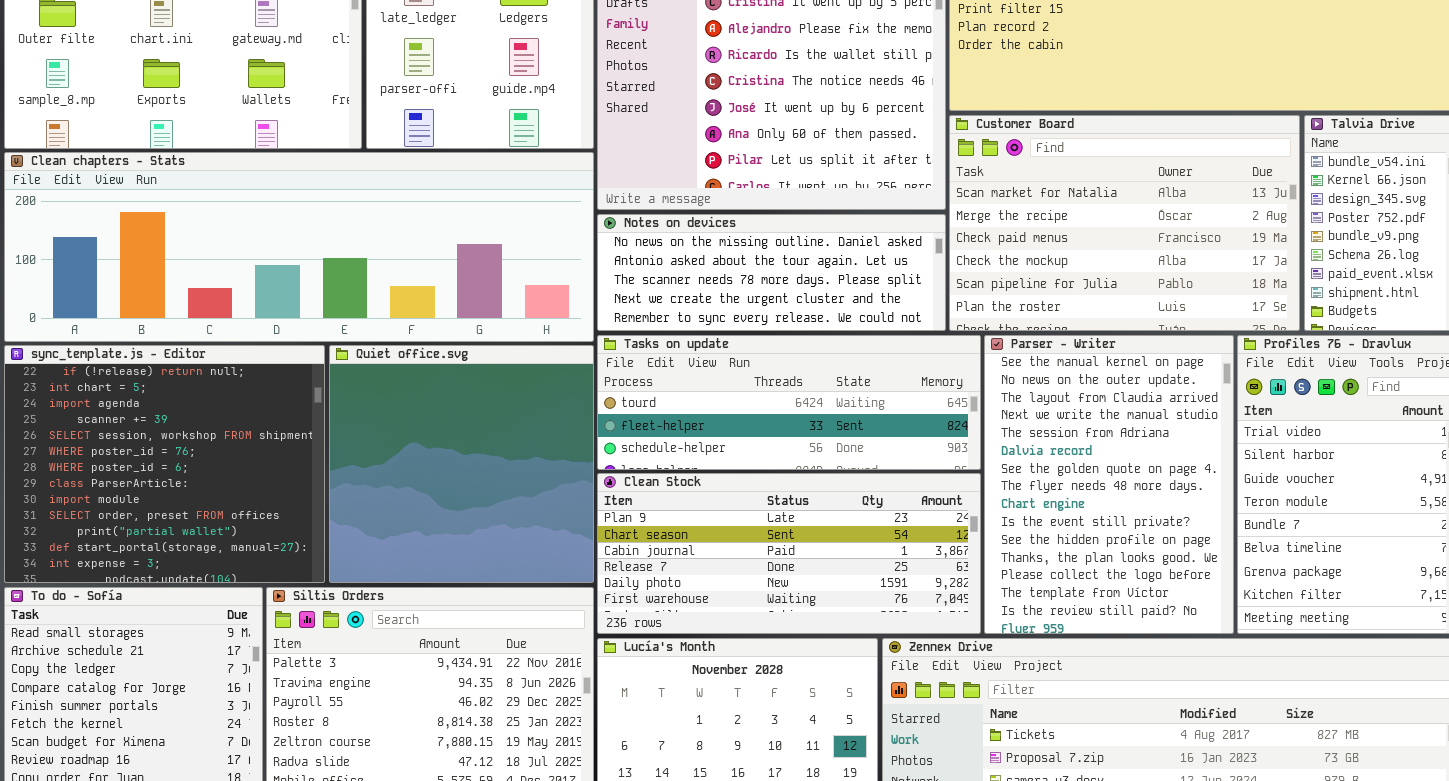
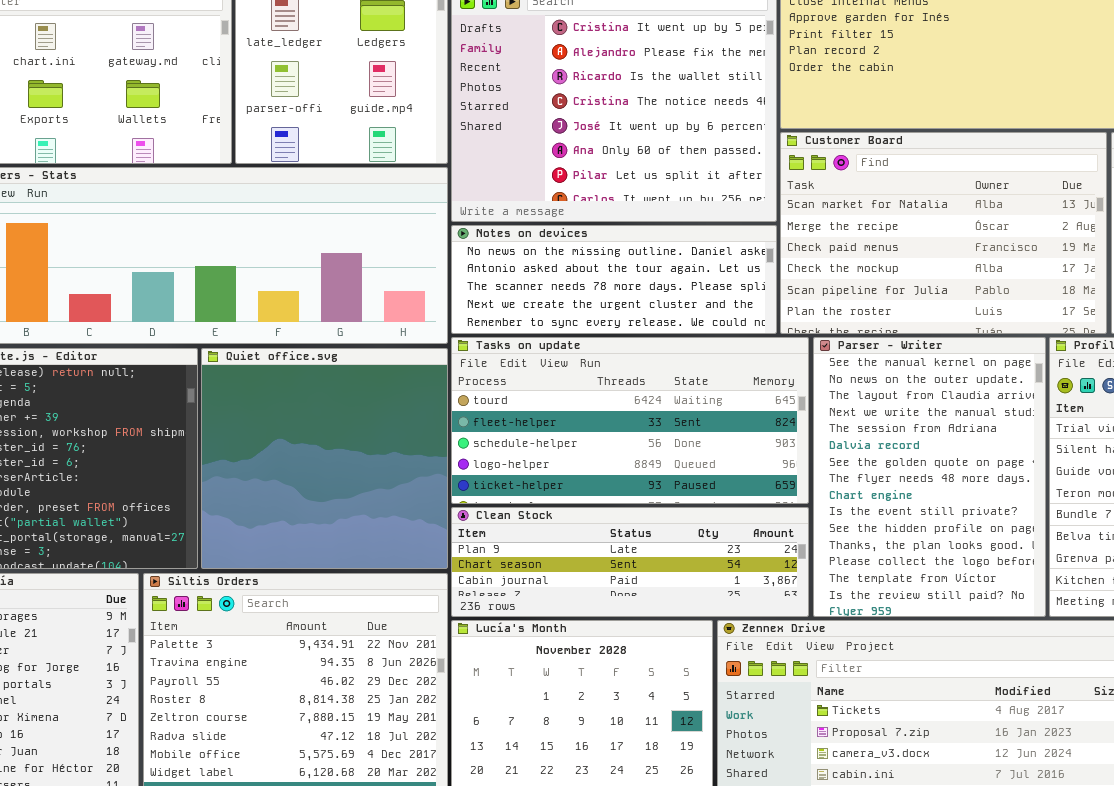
Tasks on update: [597,335,981,470] -> [451,337,809,504], resized
Clean Stock: [597,473,981,634] -> [451,507,809,617], resized

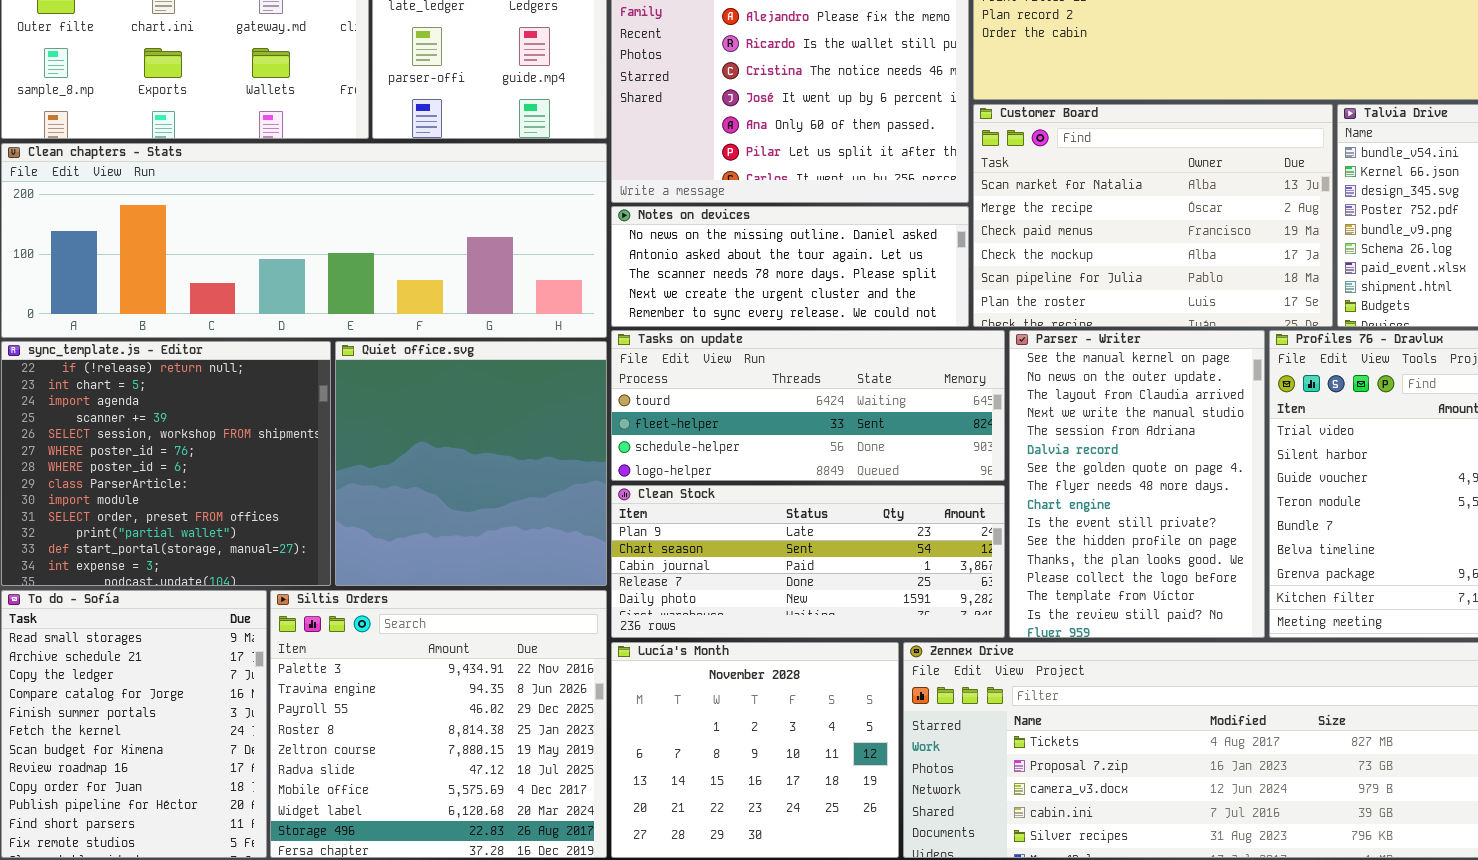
Tasks on update: [451,337,809,504] -> [611,330,1005,481], resized
Clean Stock: [451,507,809,617] -> [611,485,1005,638], resized

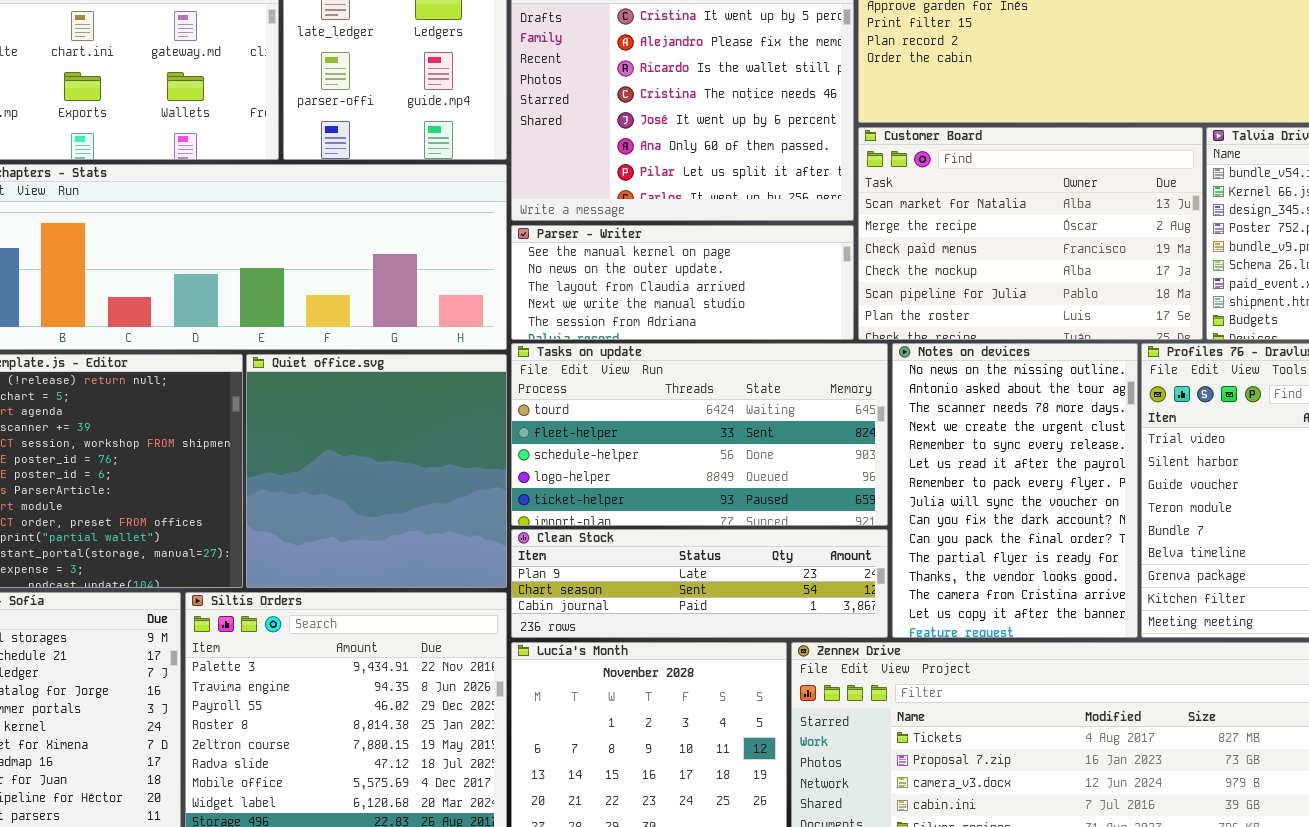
Notes on devices: [611,206,969,327] -> [892,343,1138,638], moved, resized
Tasks on update: [611,330,1005,481] -> [511,343,888,526], resized
Parser - Writer: [1009,330,1265,638] -> [511,225,854,340], moved, resized
Clean Stock: [611,485,1005,638] -> [511,529,888,638], resized

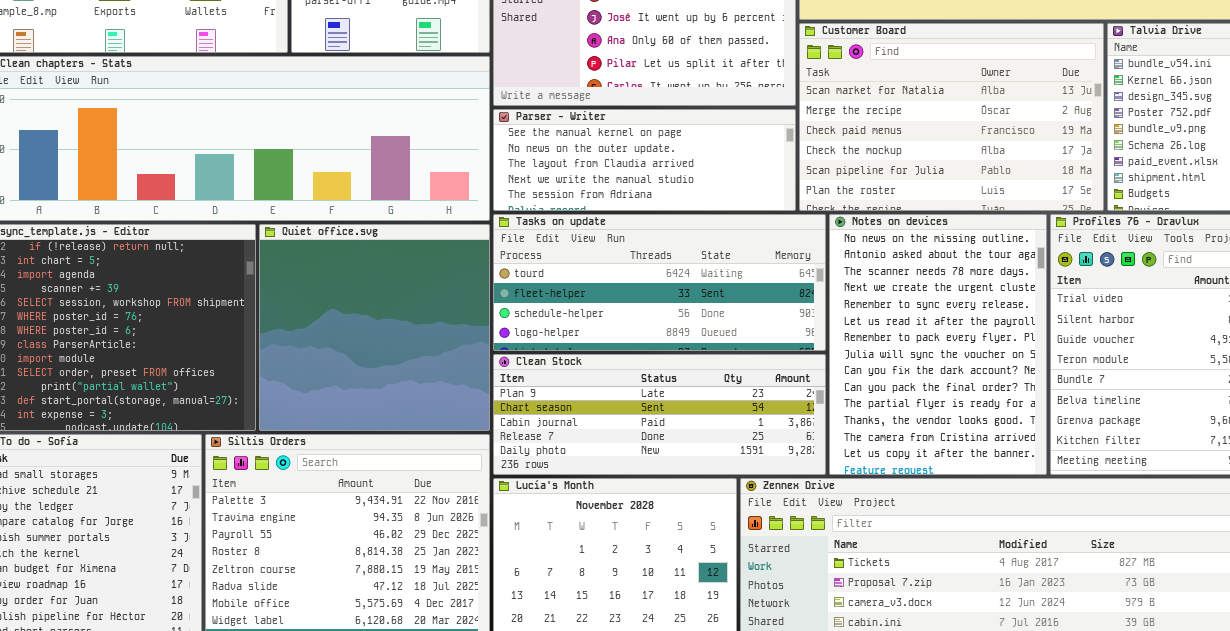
Tasks on update: [511,343,888,526] -> [493,214,826,351], resized
Clean Stock: [511,529,888,638] -> [493,354,826,475], resized

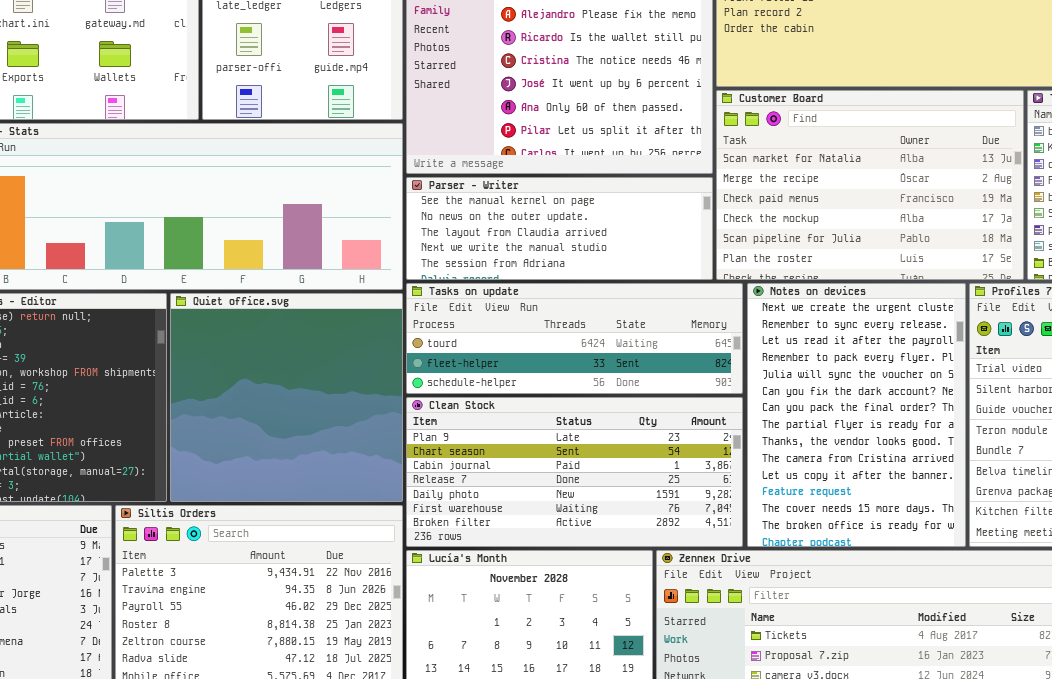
Tasks on update: [493,214,826,351] -> [406,283,743,394], resized
Notes on devices: [829,214,1047,475] -> [747,283,966,547], scrolled down 3 rows
Clean Stock: [493,354,826,475] -> [406,397,743,547], resized

